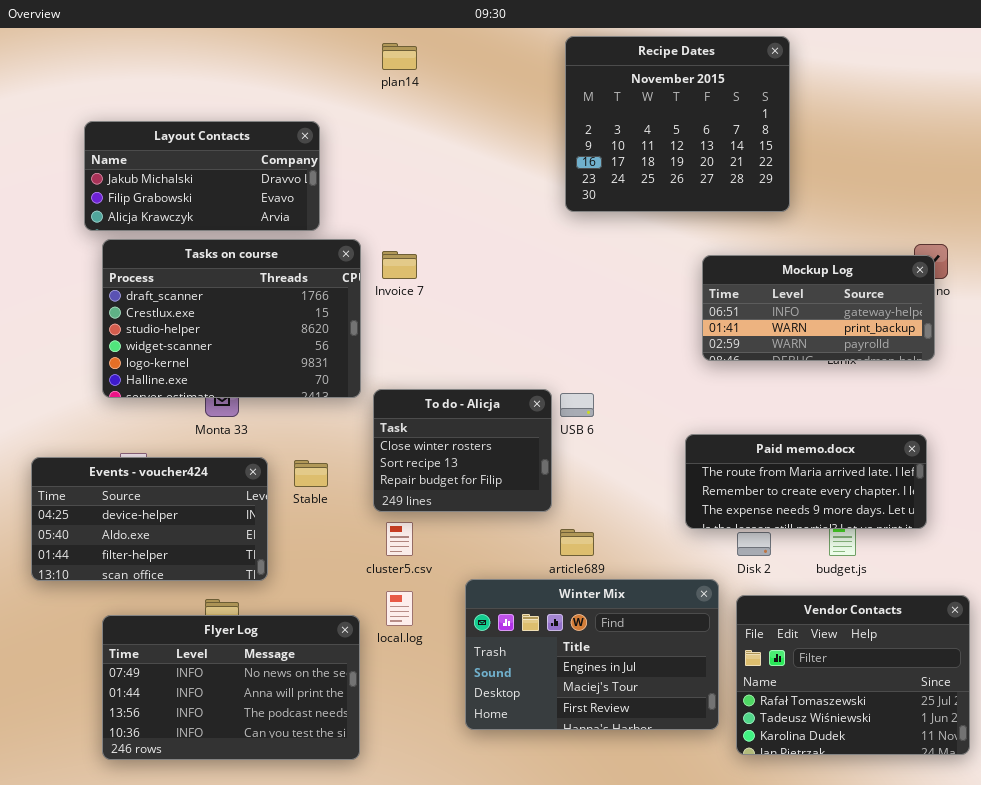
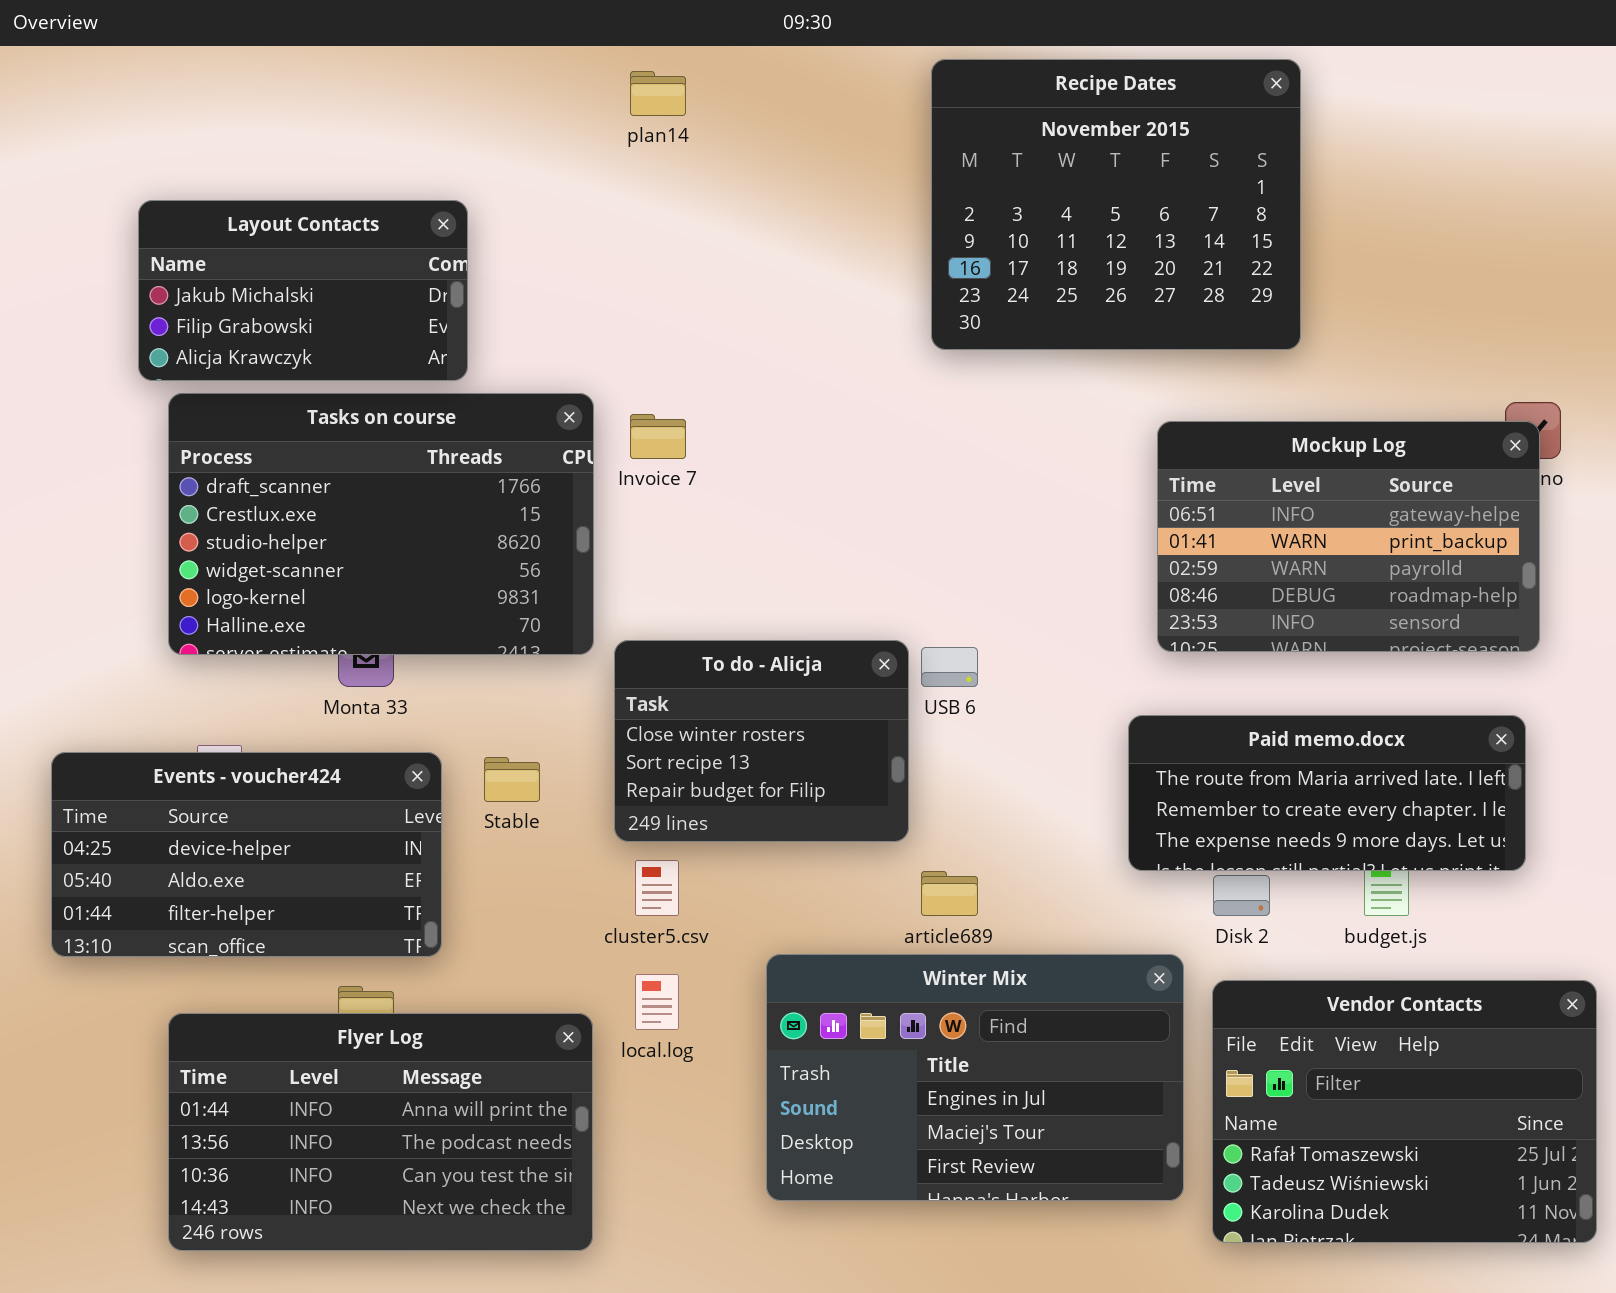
Layout Contacts: [84,121,320,231] -> [138,200,468,381], resized
Mockup Log: [702,255,935,361] -> [1157,421,1540,652], resized
Flyer Log: [102,615,360,760] -> [168,1013,593,1251], scrolled down 1 row

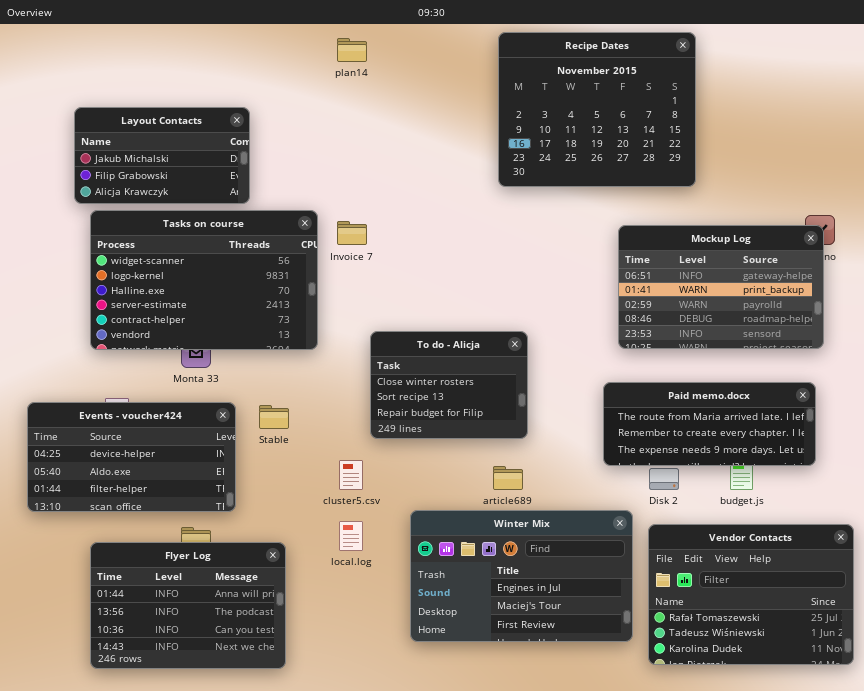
Tasks on course: [168,393,594,655] -> [90,210,318,350], scrolled down 3 rows
To do - Alicja: [614,640,909,842] -> [370,331,528,439], moved
Flyer Log: [168,1013,593,1251] -> [90,542,286,669], resized

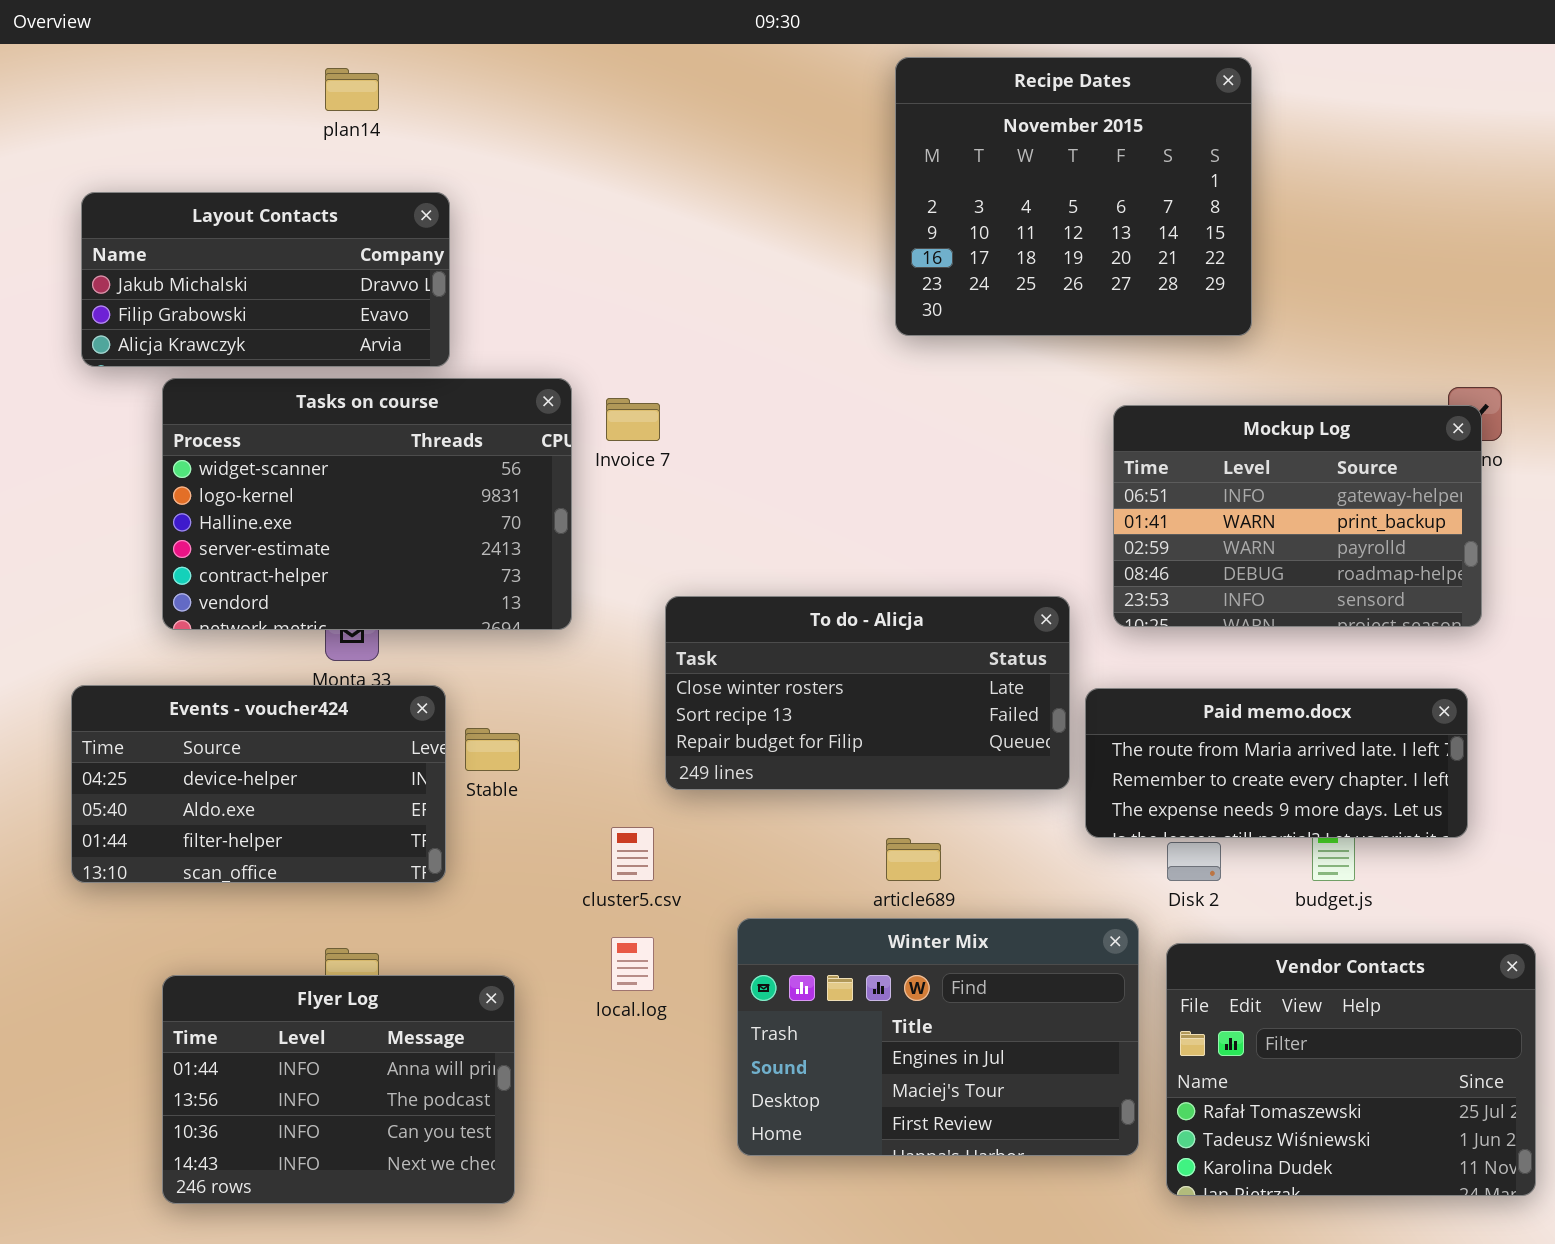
plan14: [337,38,367,62] -> [325,68,379,111], moved
Layout Contacts: [74,107,250,204] -> [81,192,450,367], resized
To do - Alicja: [370,331,528,439] -> [665,596,1070,790], resized
Events - voucher424: [27,402,236,512] -> [71,685,446,883], moved

